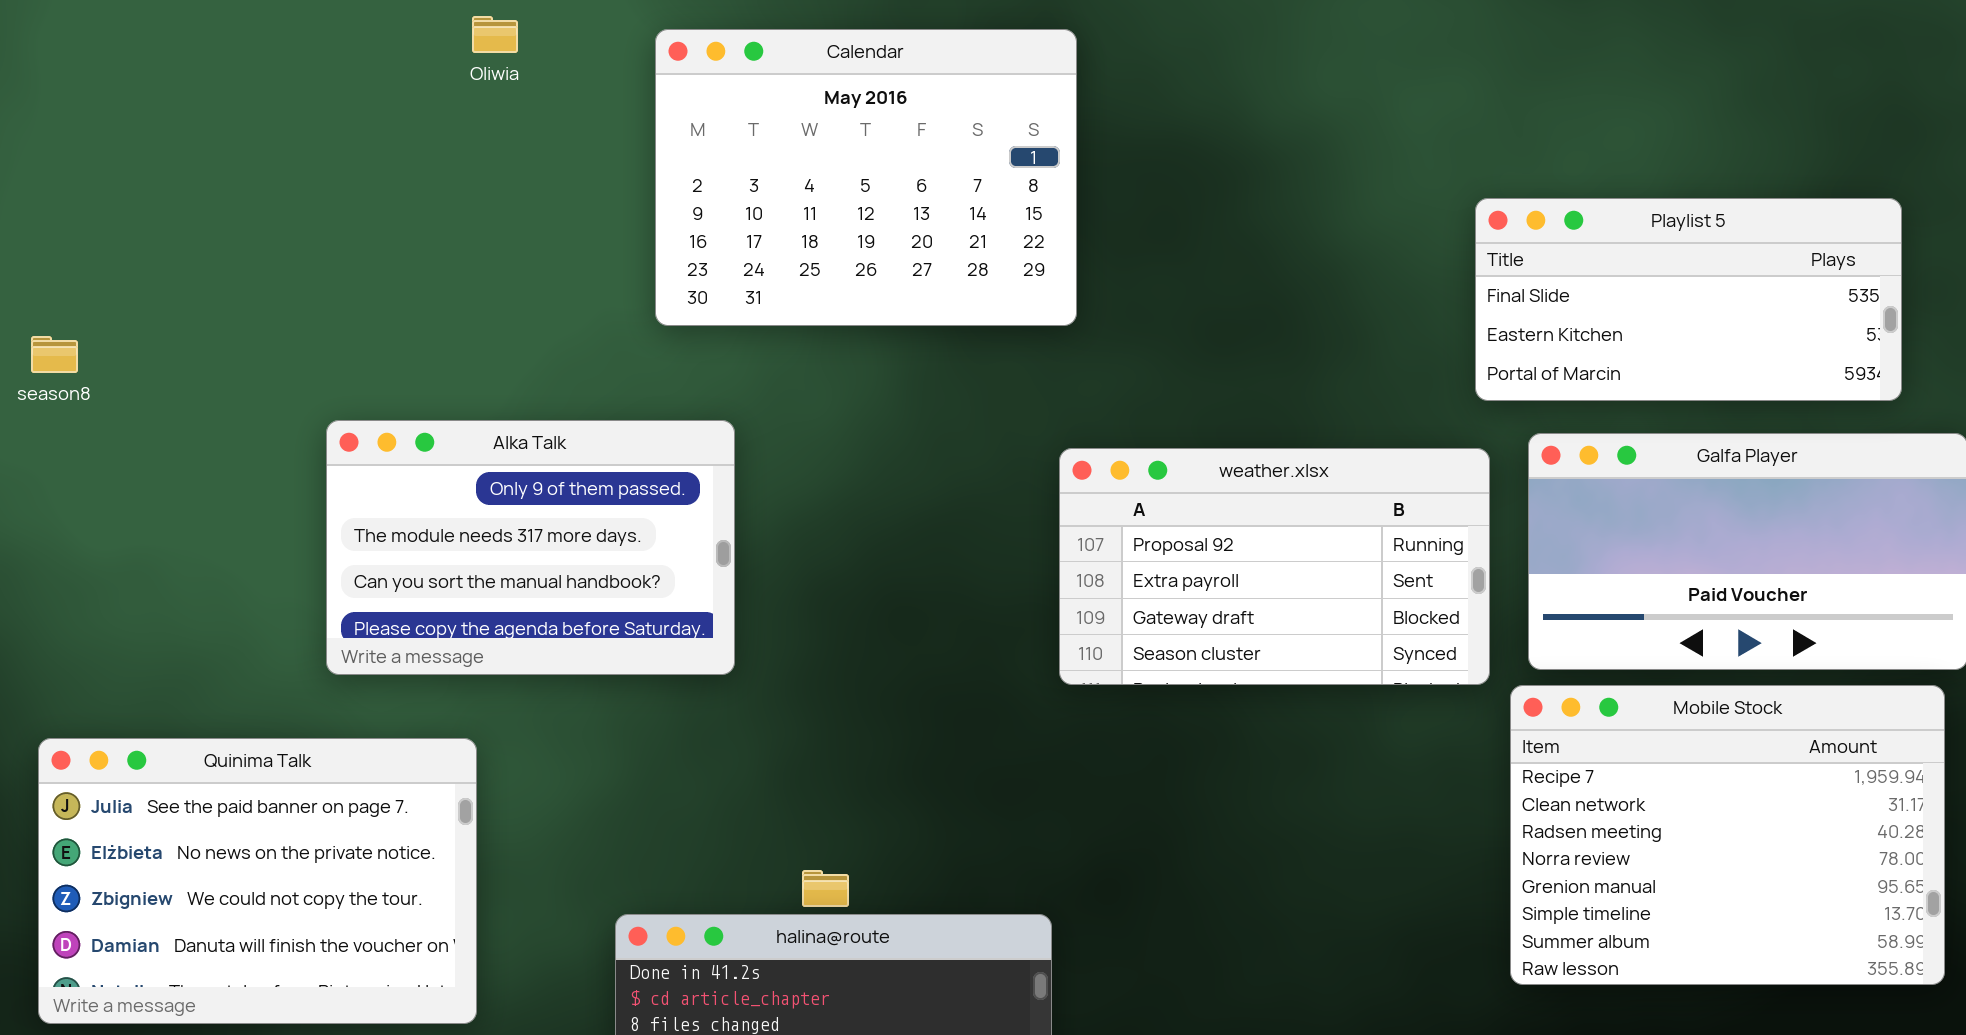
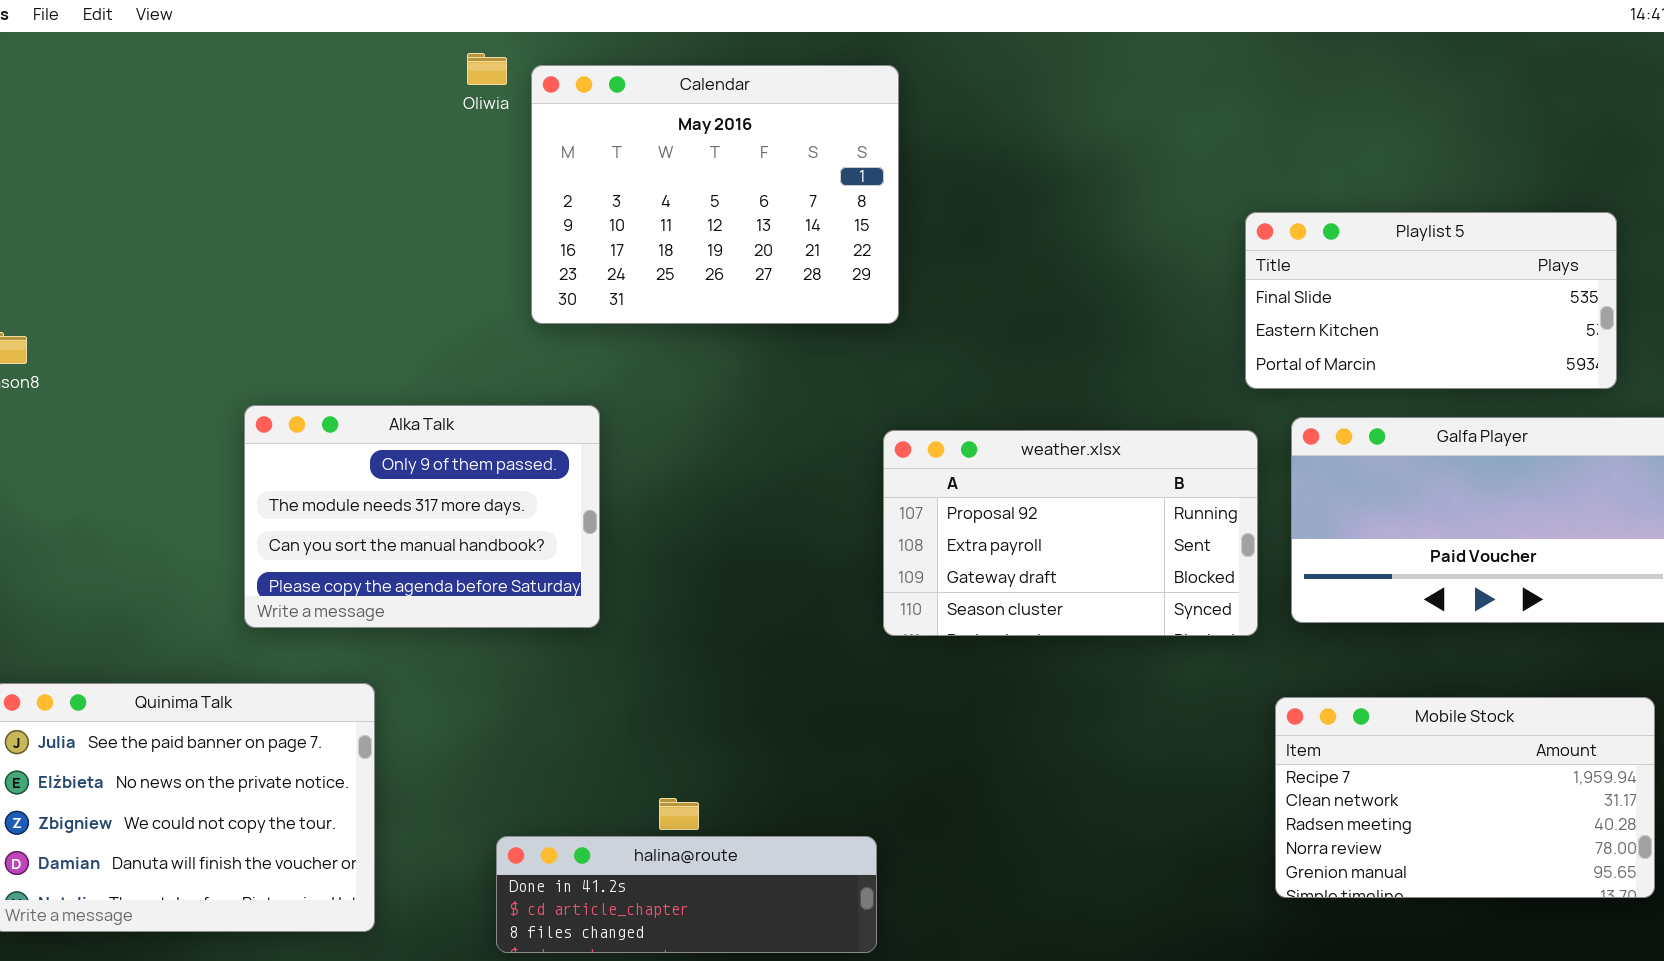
Oliwia: [472,16,518,53] -> [467,53,507,85], moved
Mobile Stock: [1510,685,1945,985] -> [1275,697,1655,898], resized

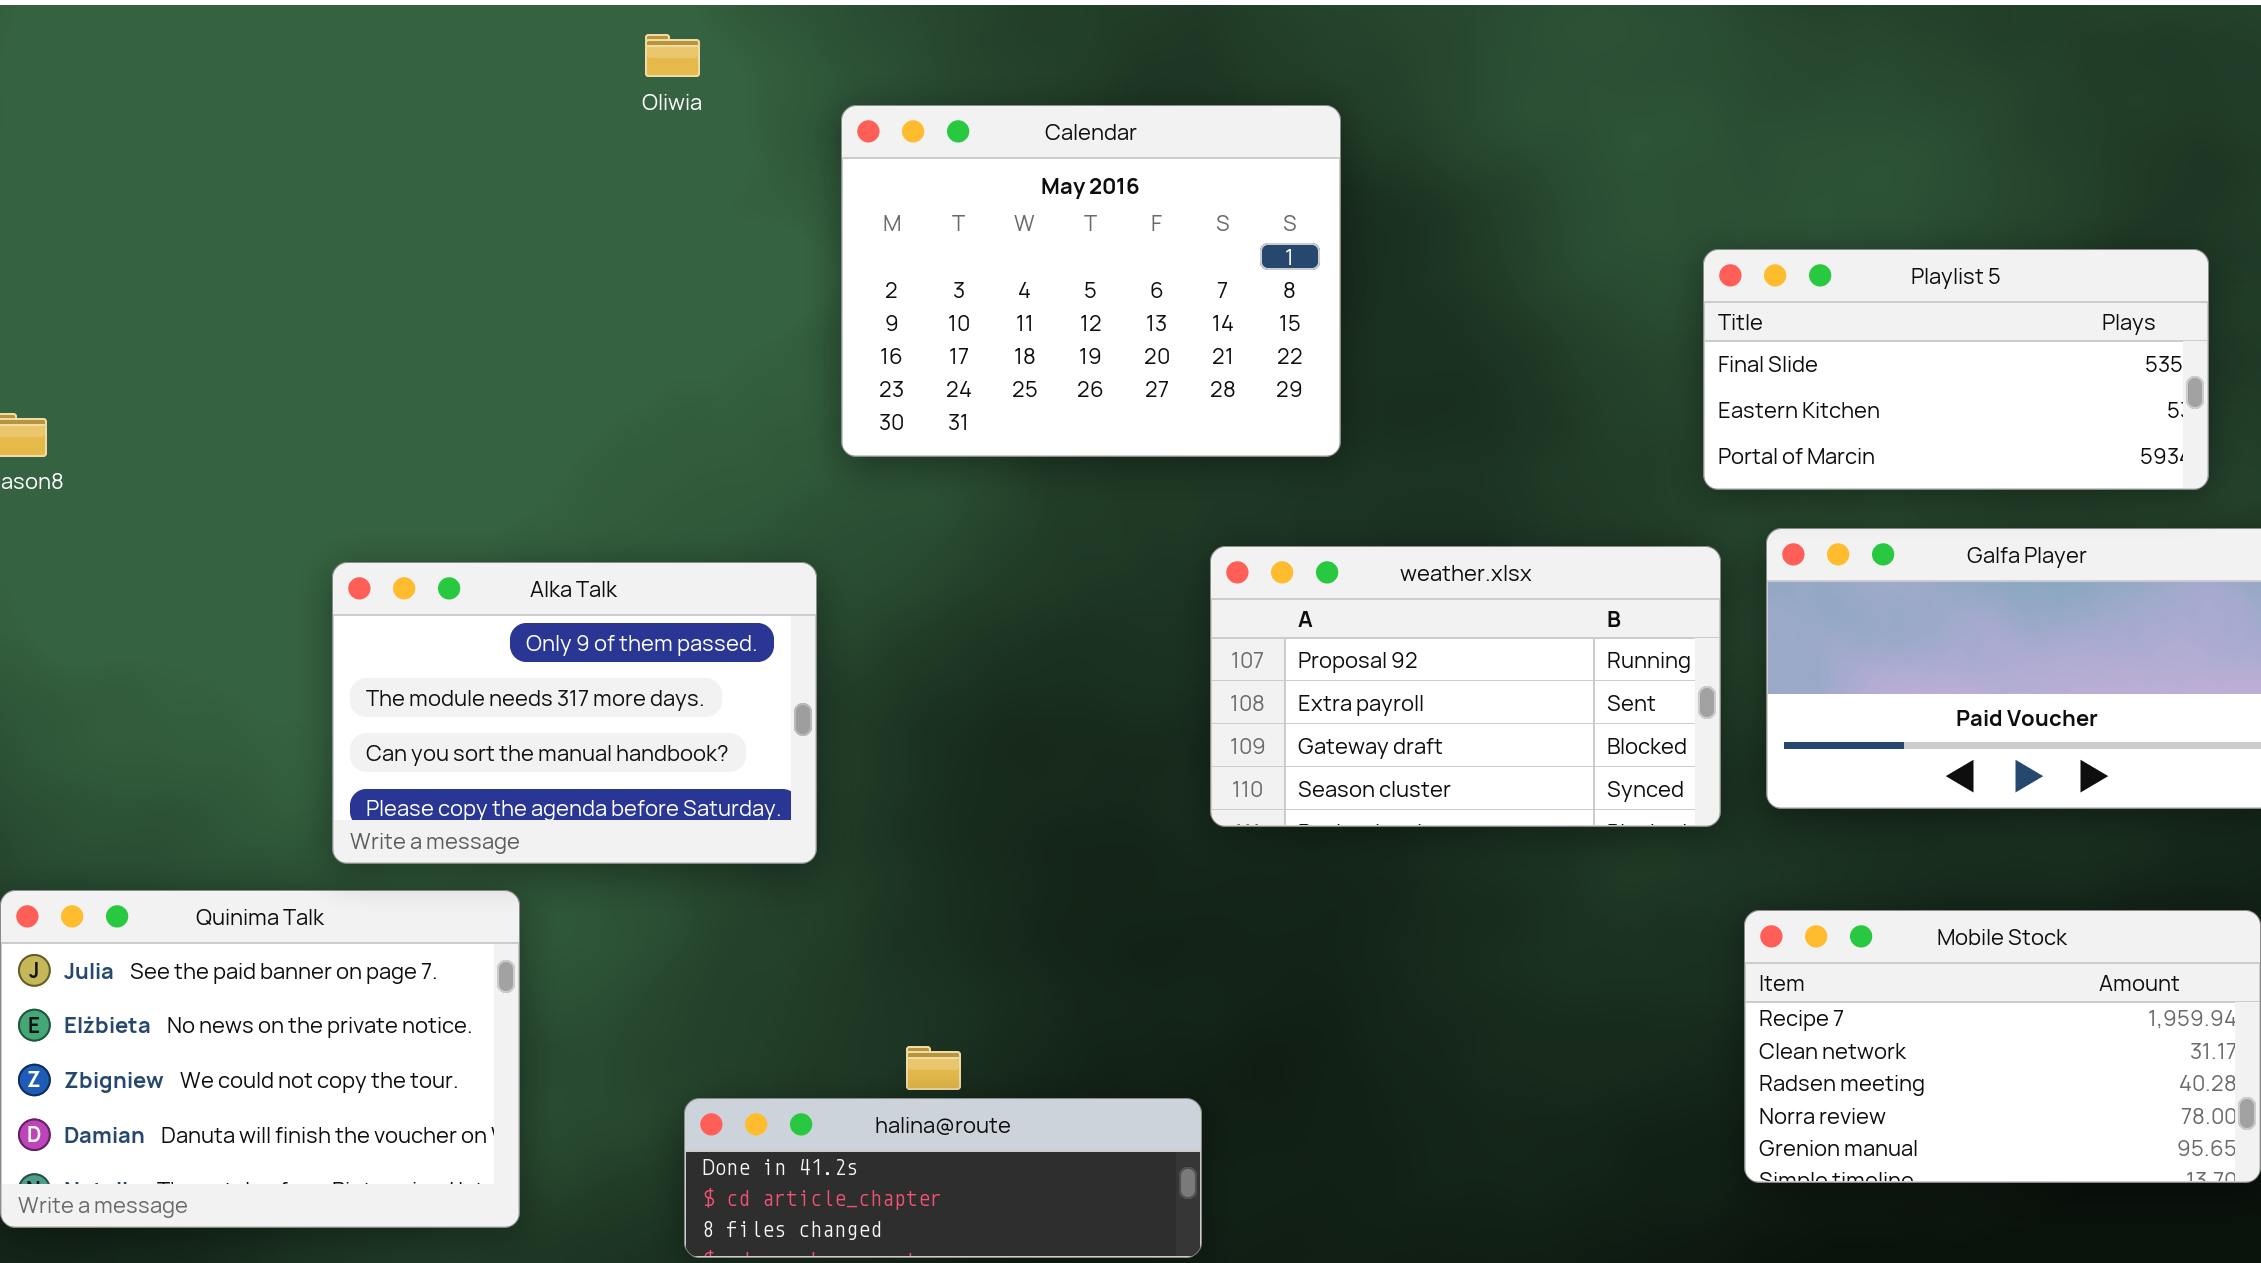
Calendar: [531,65,899,324] -> [841,105,1341,457], moved
Alka Talk: [244,405,600,628] -> [332,562,817,864], moved

